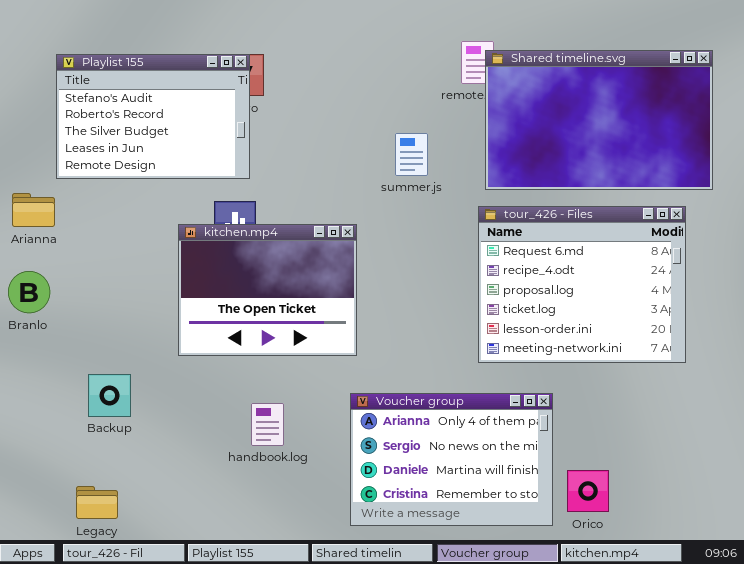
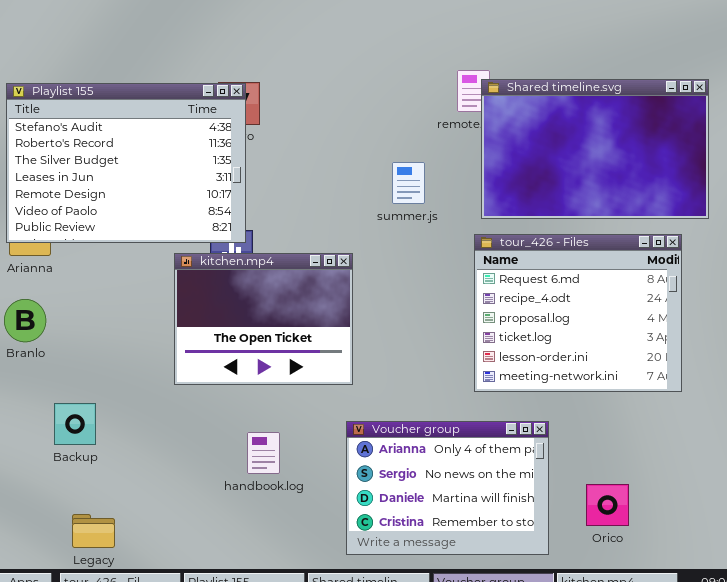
Playlist 155: [56,54,250,179] -> [6,83,246,243], resized
Backup: [88,374,131,417] -> [54,403,96,445], moved
Orico: [567,470,609,512] -> [586,484,629,526], moved

